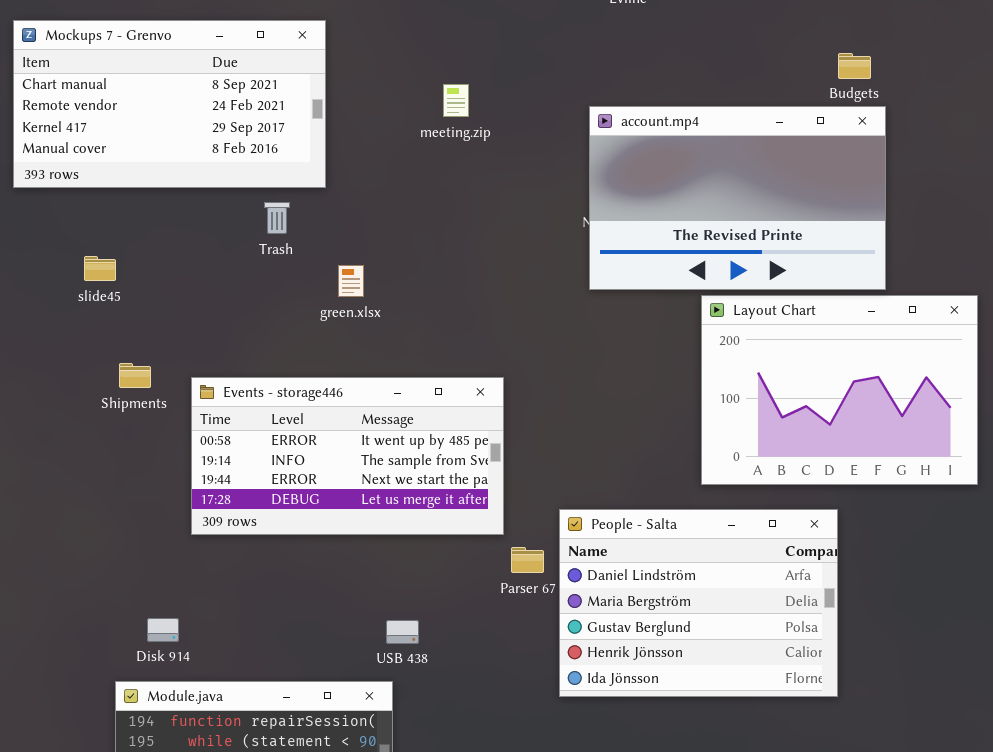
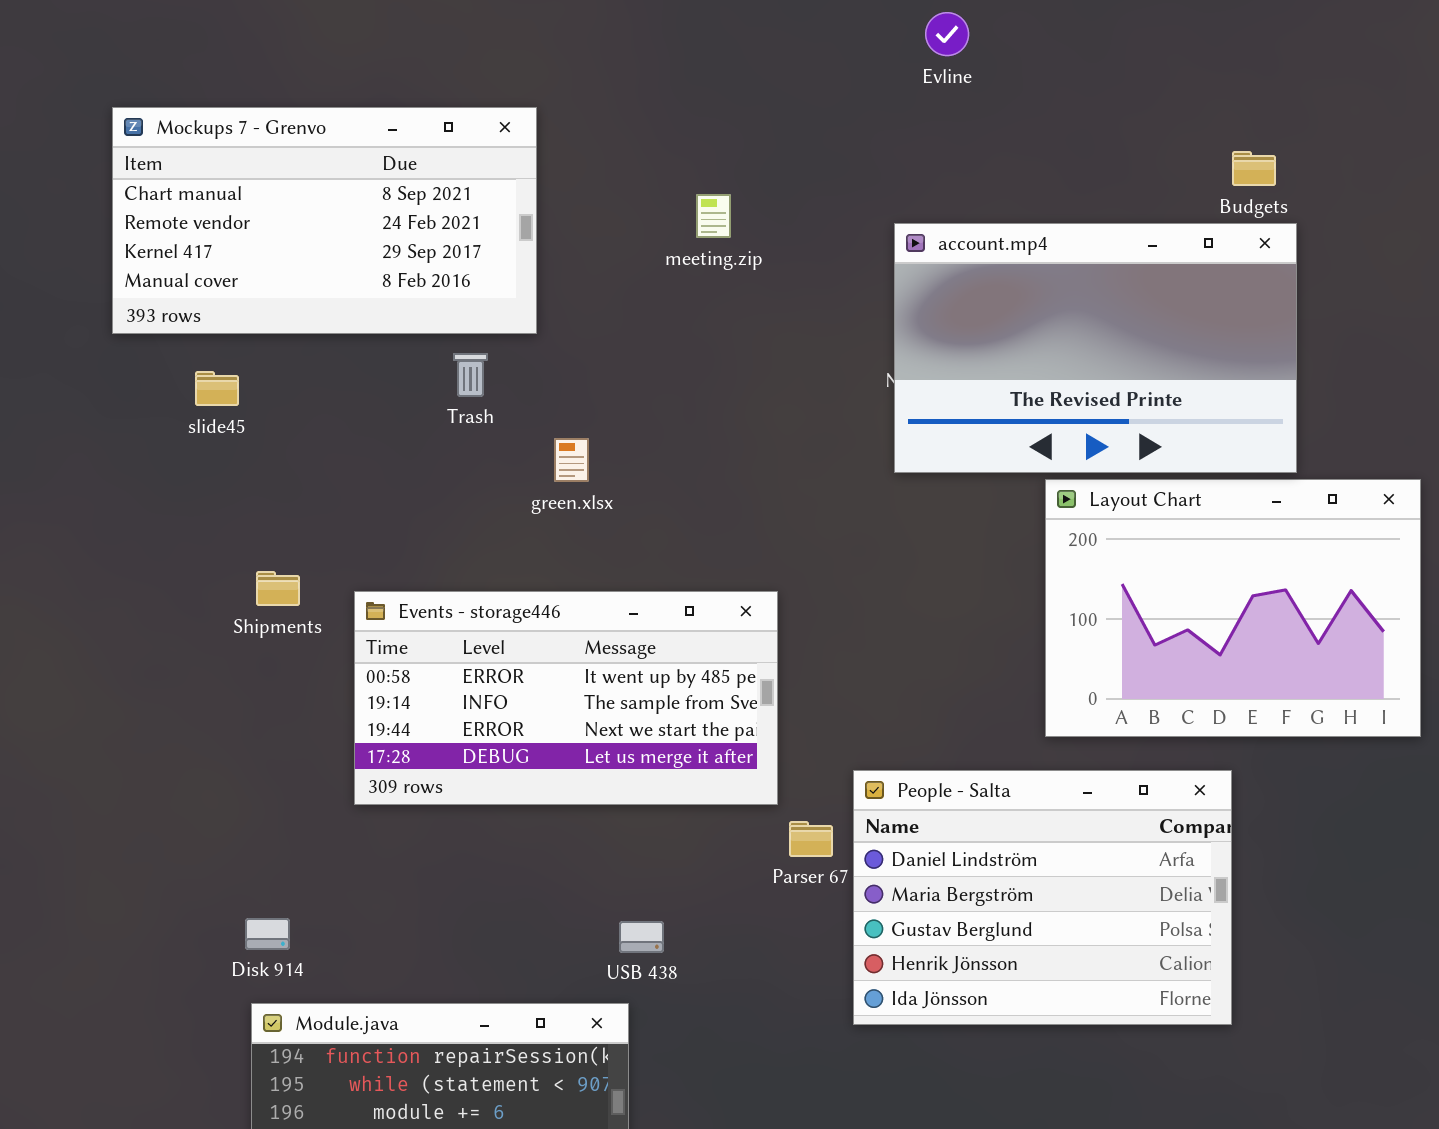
slide45: [84,256,116,281] -> [195,371,239,406], moved
Disk 914: [147,618,179,642] -> [245,918,290,950], moved

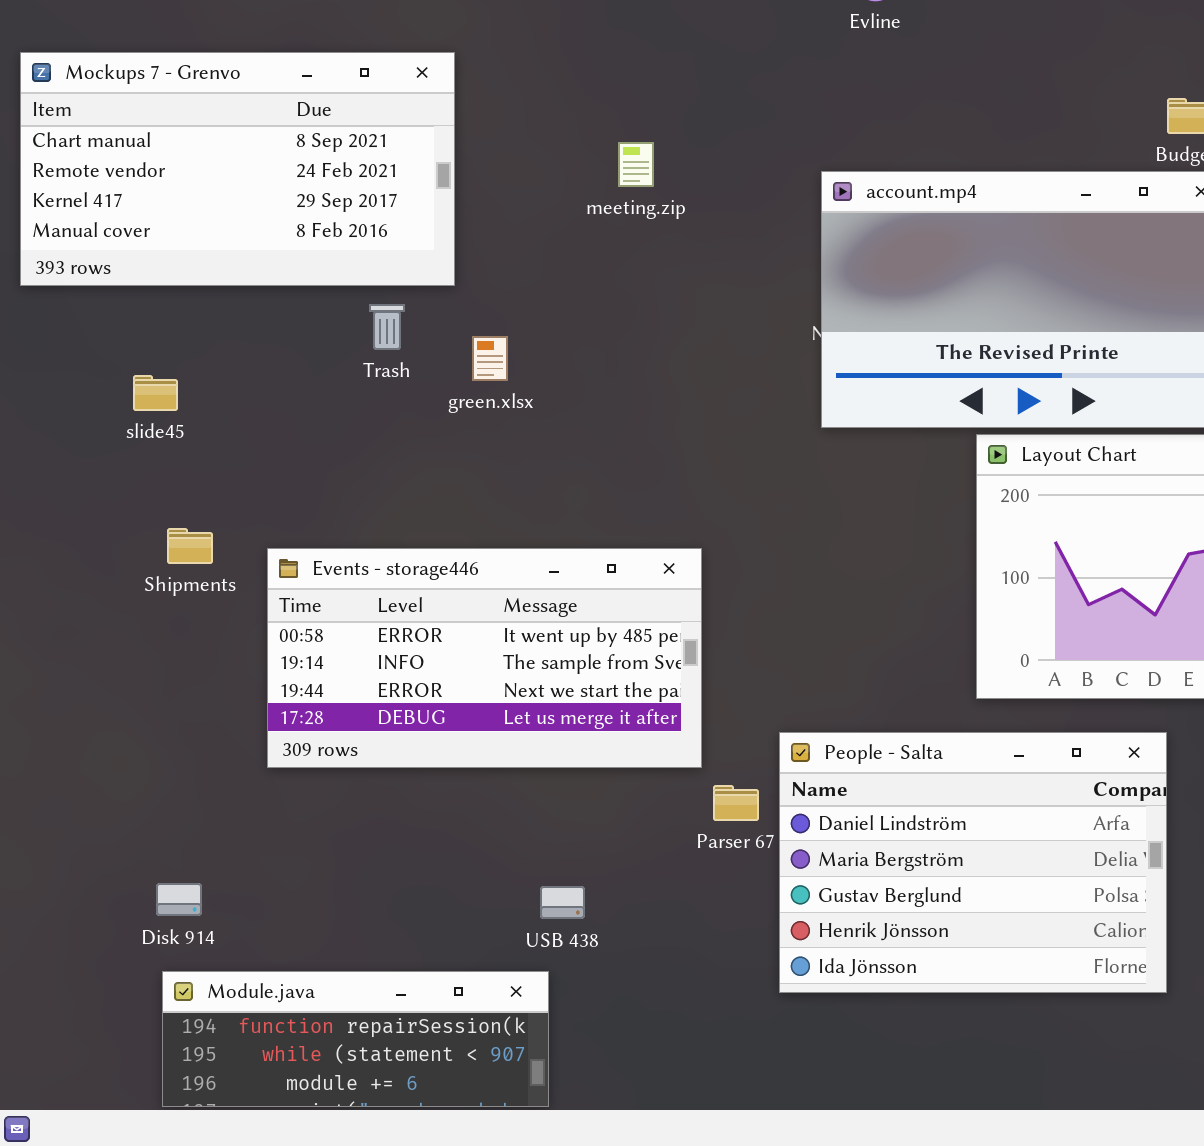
slide45: [195,371,239,406] -> [133,375,178,411], moved
green.xlsx: [554,438,589,482] -> [472,336,508,381], moved

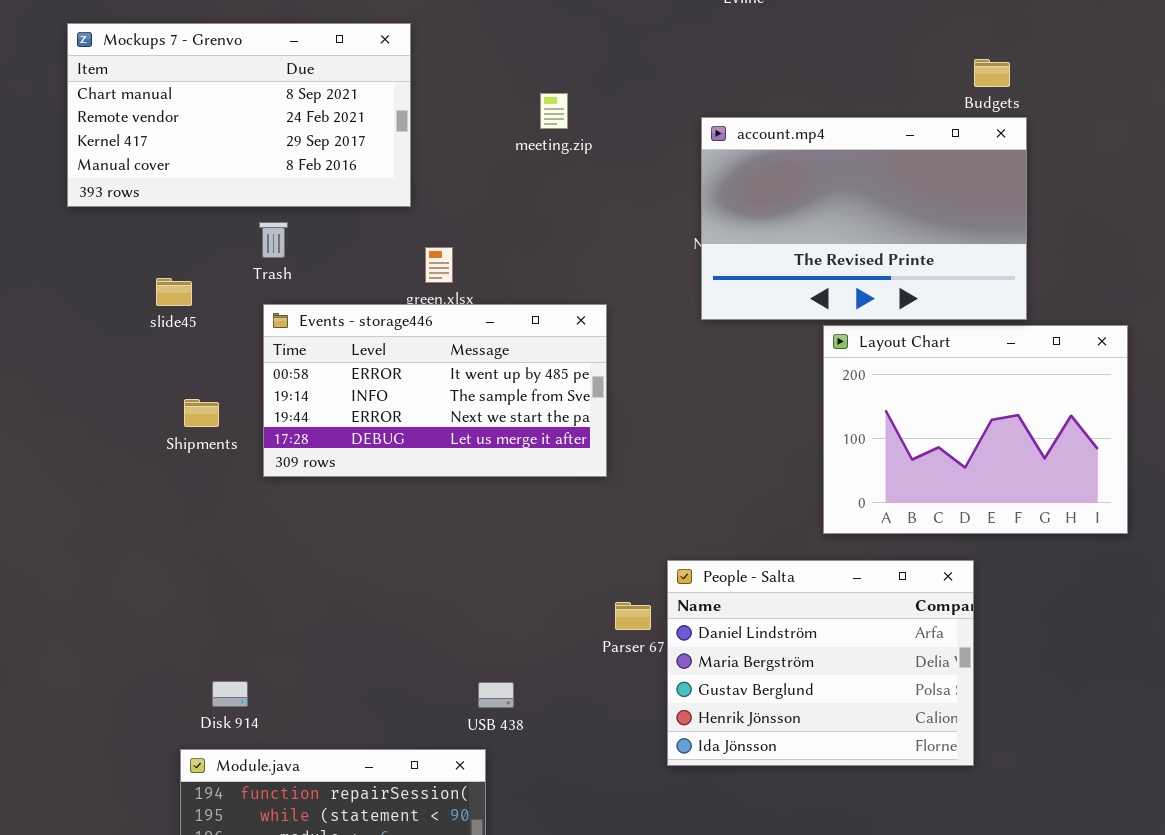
Trash: [369,304,405,350] -> [259,222,288,258], moved
Events - storage446: [267,548,702,768] -> [263,304,607,477], moved
Disk 914: [156,883,202,916] -> [212,681,248,707], moved

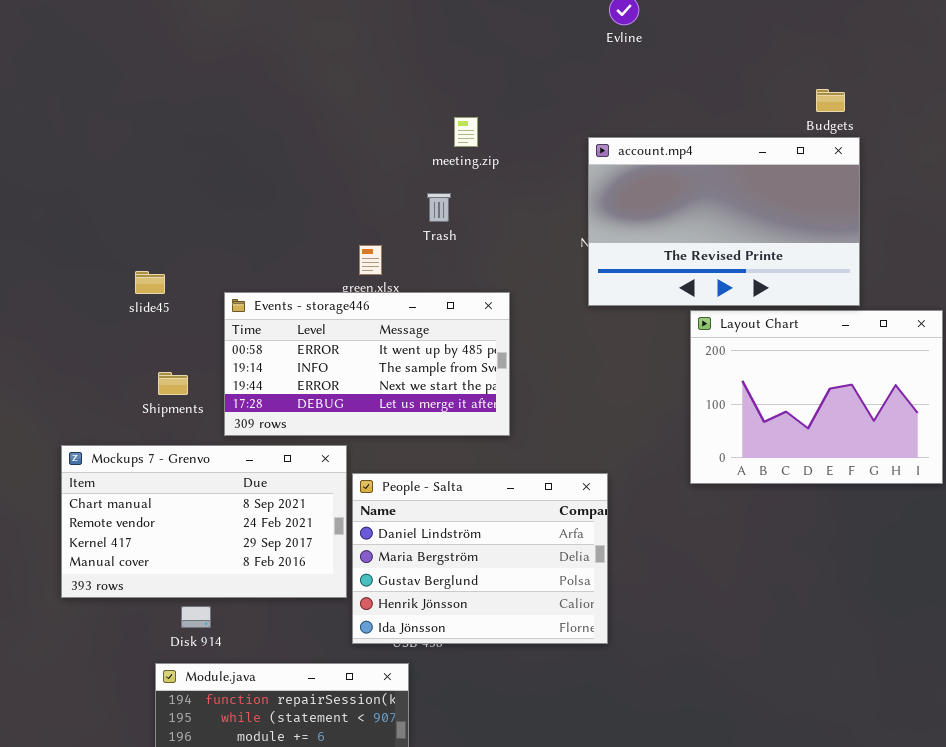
Mockups 7 - Grenvo: [67,23,411,207] -> [61,445,347,598], moved
Trash: [259,222,288,258] -> [427,193,451,222], moved
People - Salta: [667,560,974,766] -> [352,473,608,644], moved

